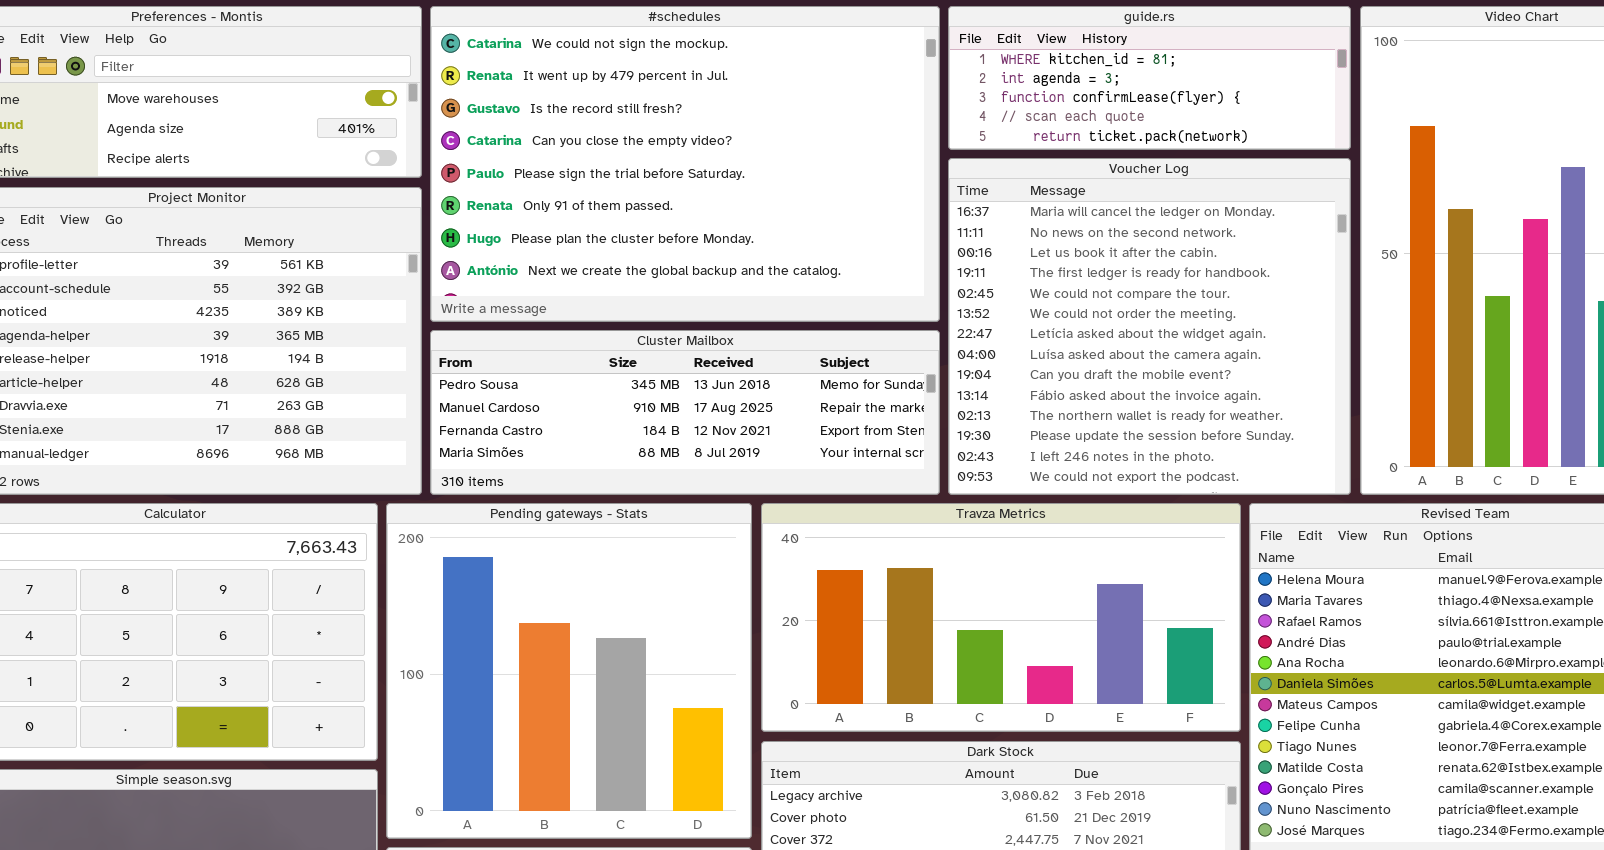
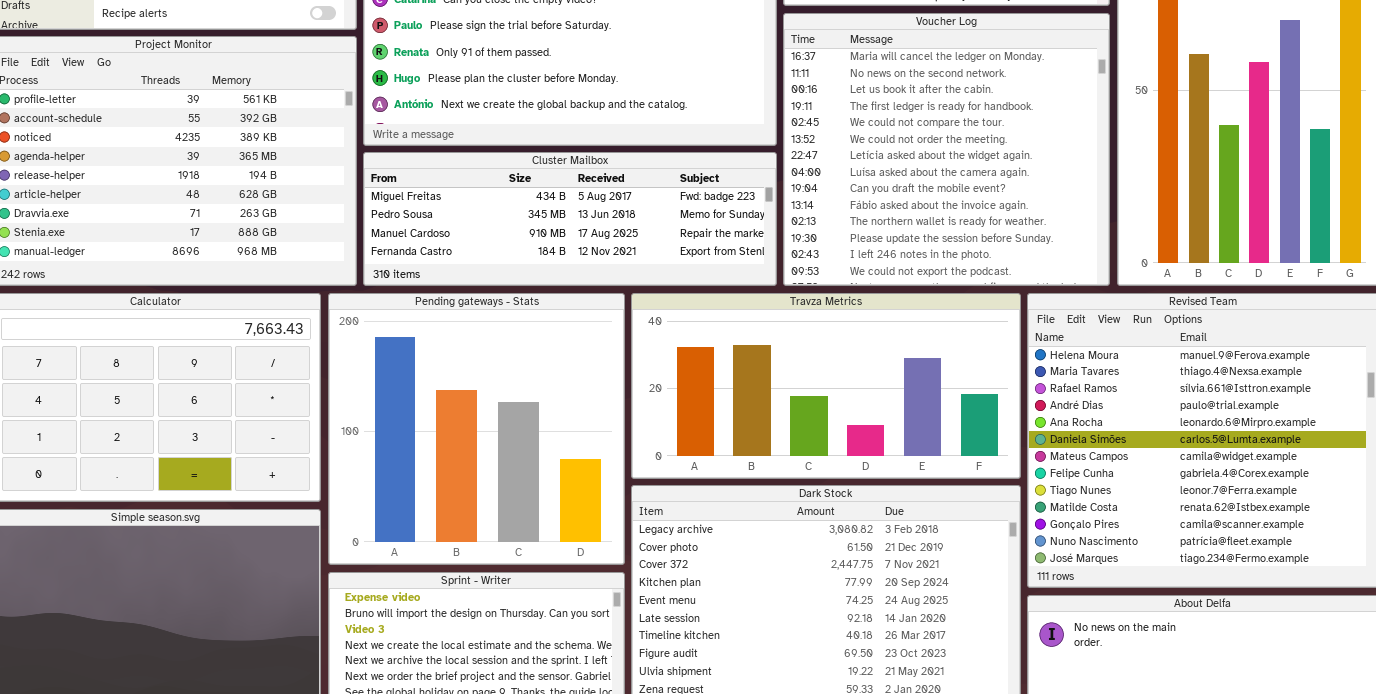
Cluster Mailbox: [430,330,940,495] -> [363,152,777,286], scrolled up 1 row

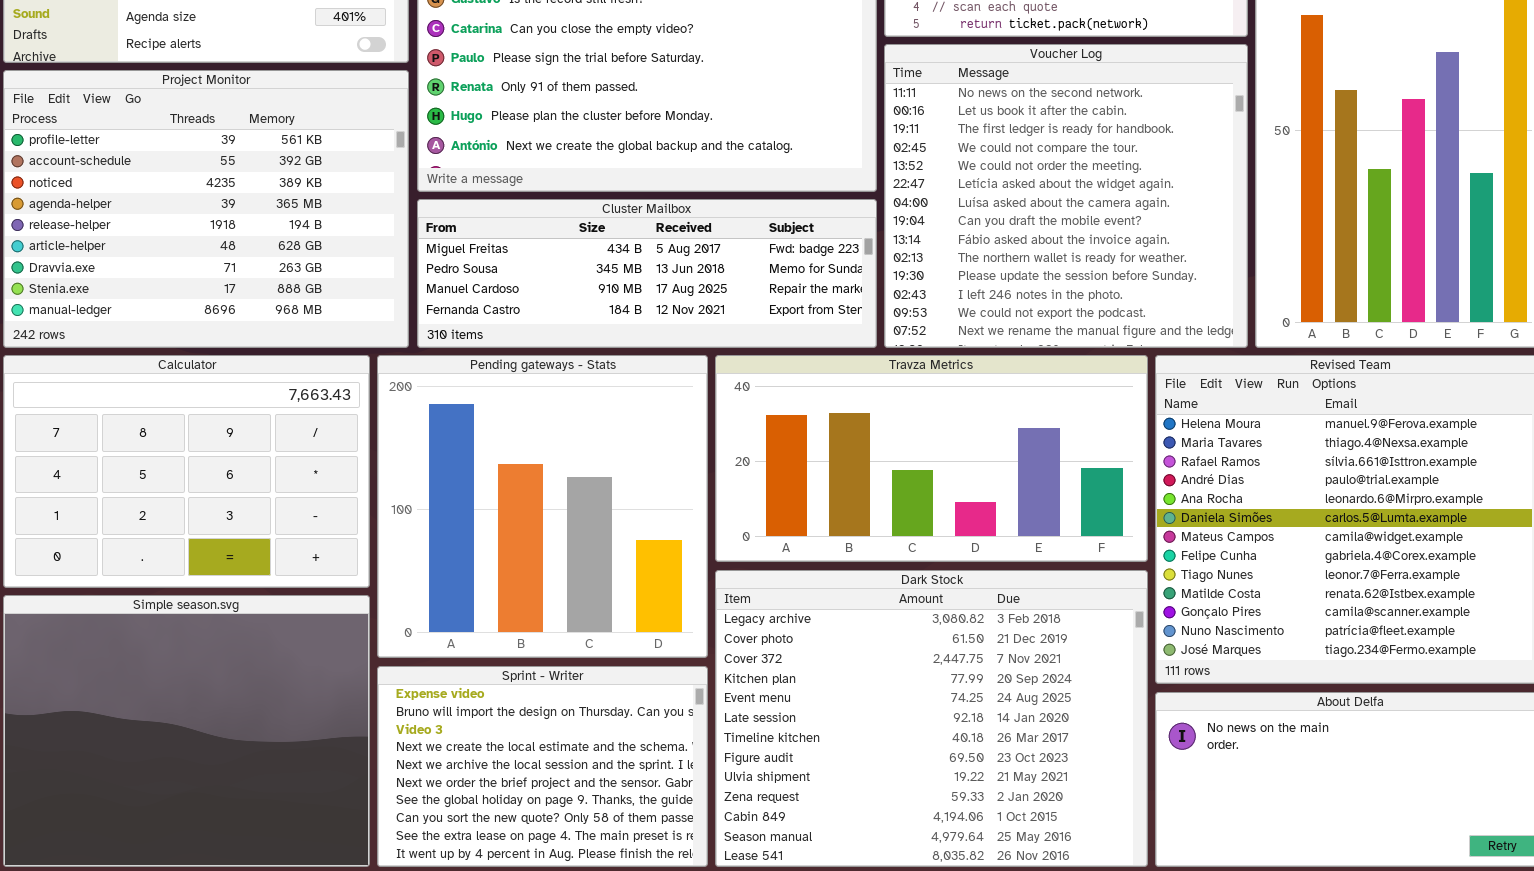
Voucher Log: [783,13,1110,286] -> [884,44,1248,348], scrolled down 1 row

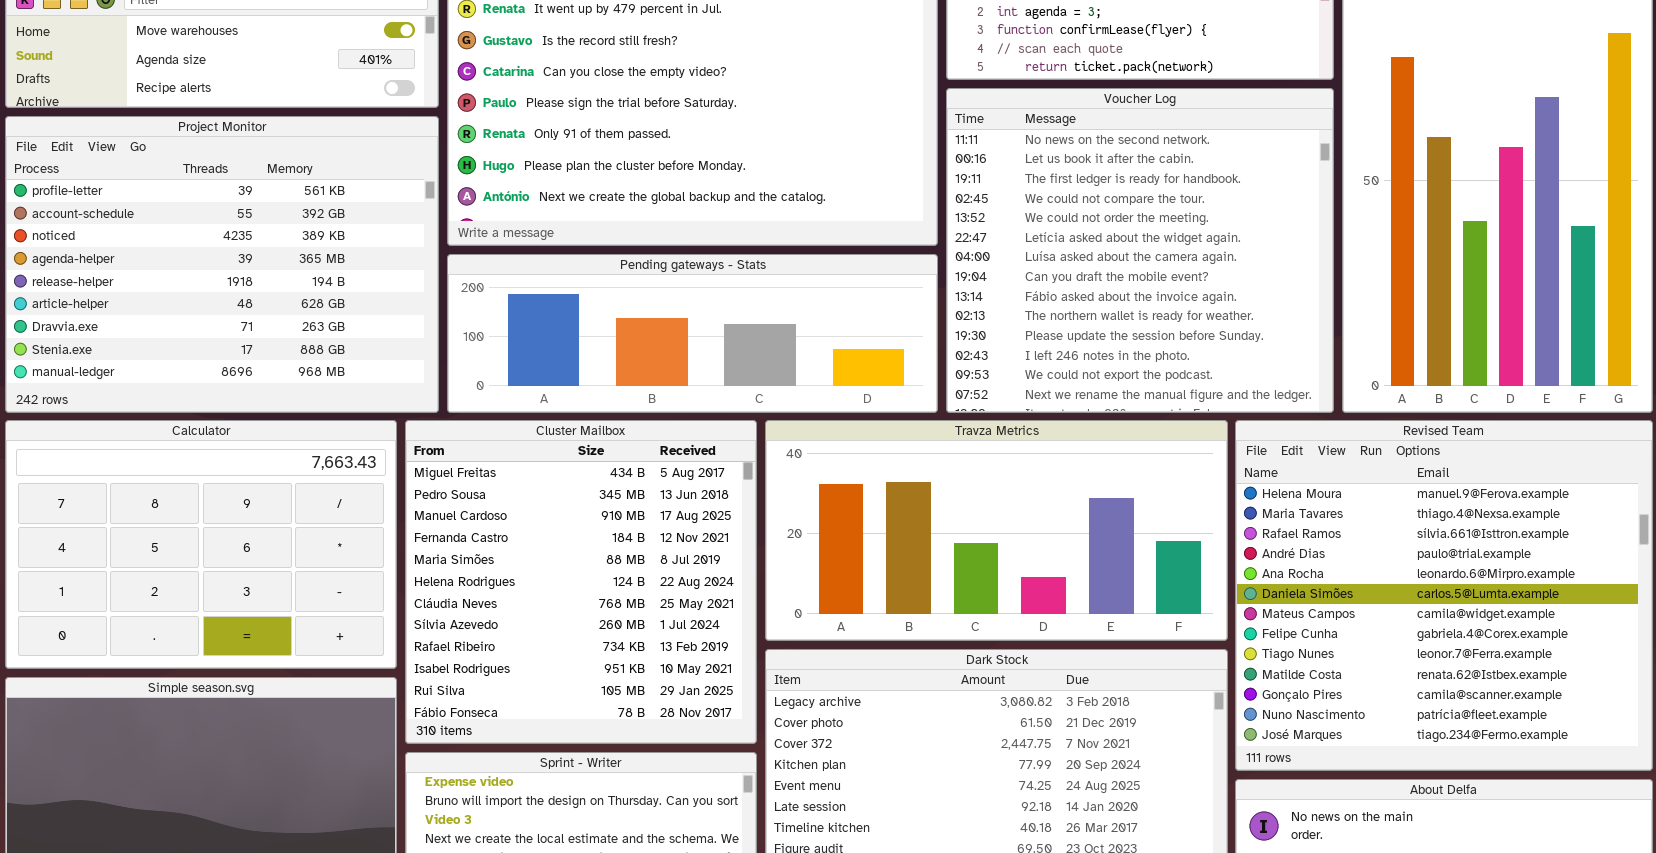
Cluster Mailbox: [417,199,877,348] -> [405,420,757,744], moved, resized
Pending gateways - Stats: [377,355,708,658] -> [447,254,938,413], moved, resized

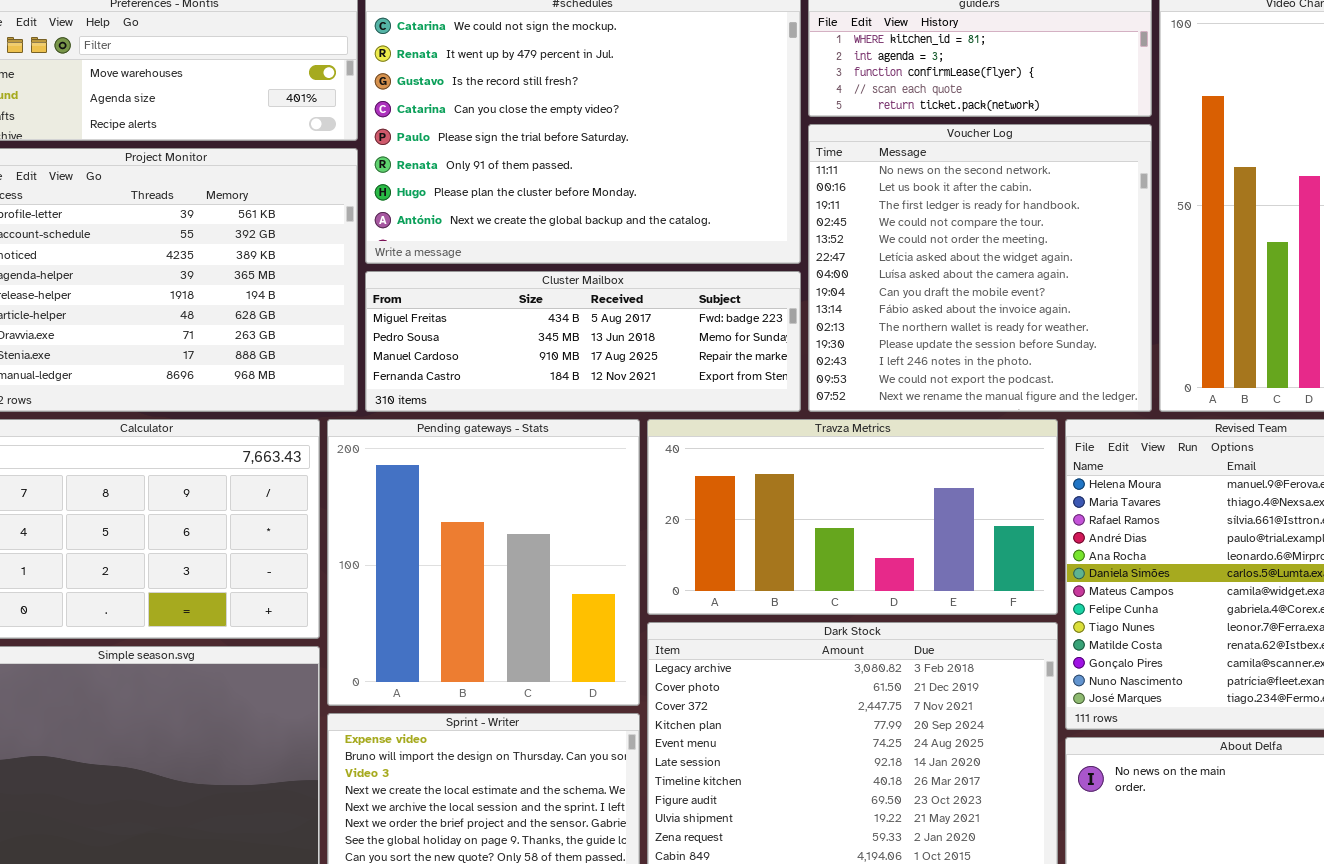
Pending gateways - Stats: [447,254,938,413] -> [327,419,640,706], moved, resized
Cluster Mailbox: [405,420,757,744] -> [365,271,801,412], moved, resized

